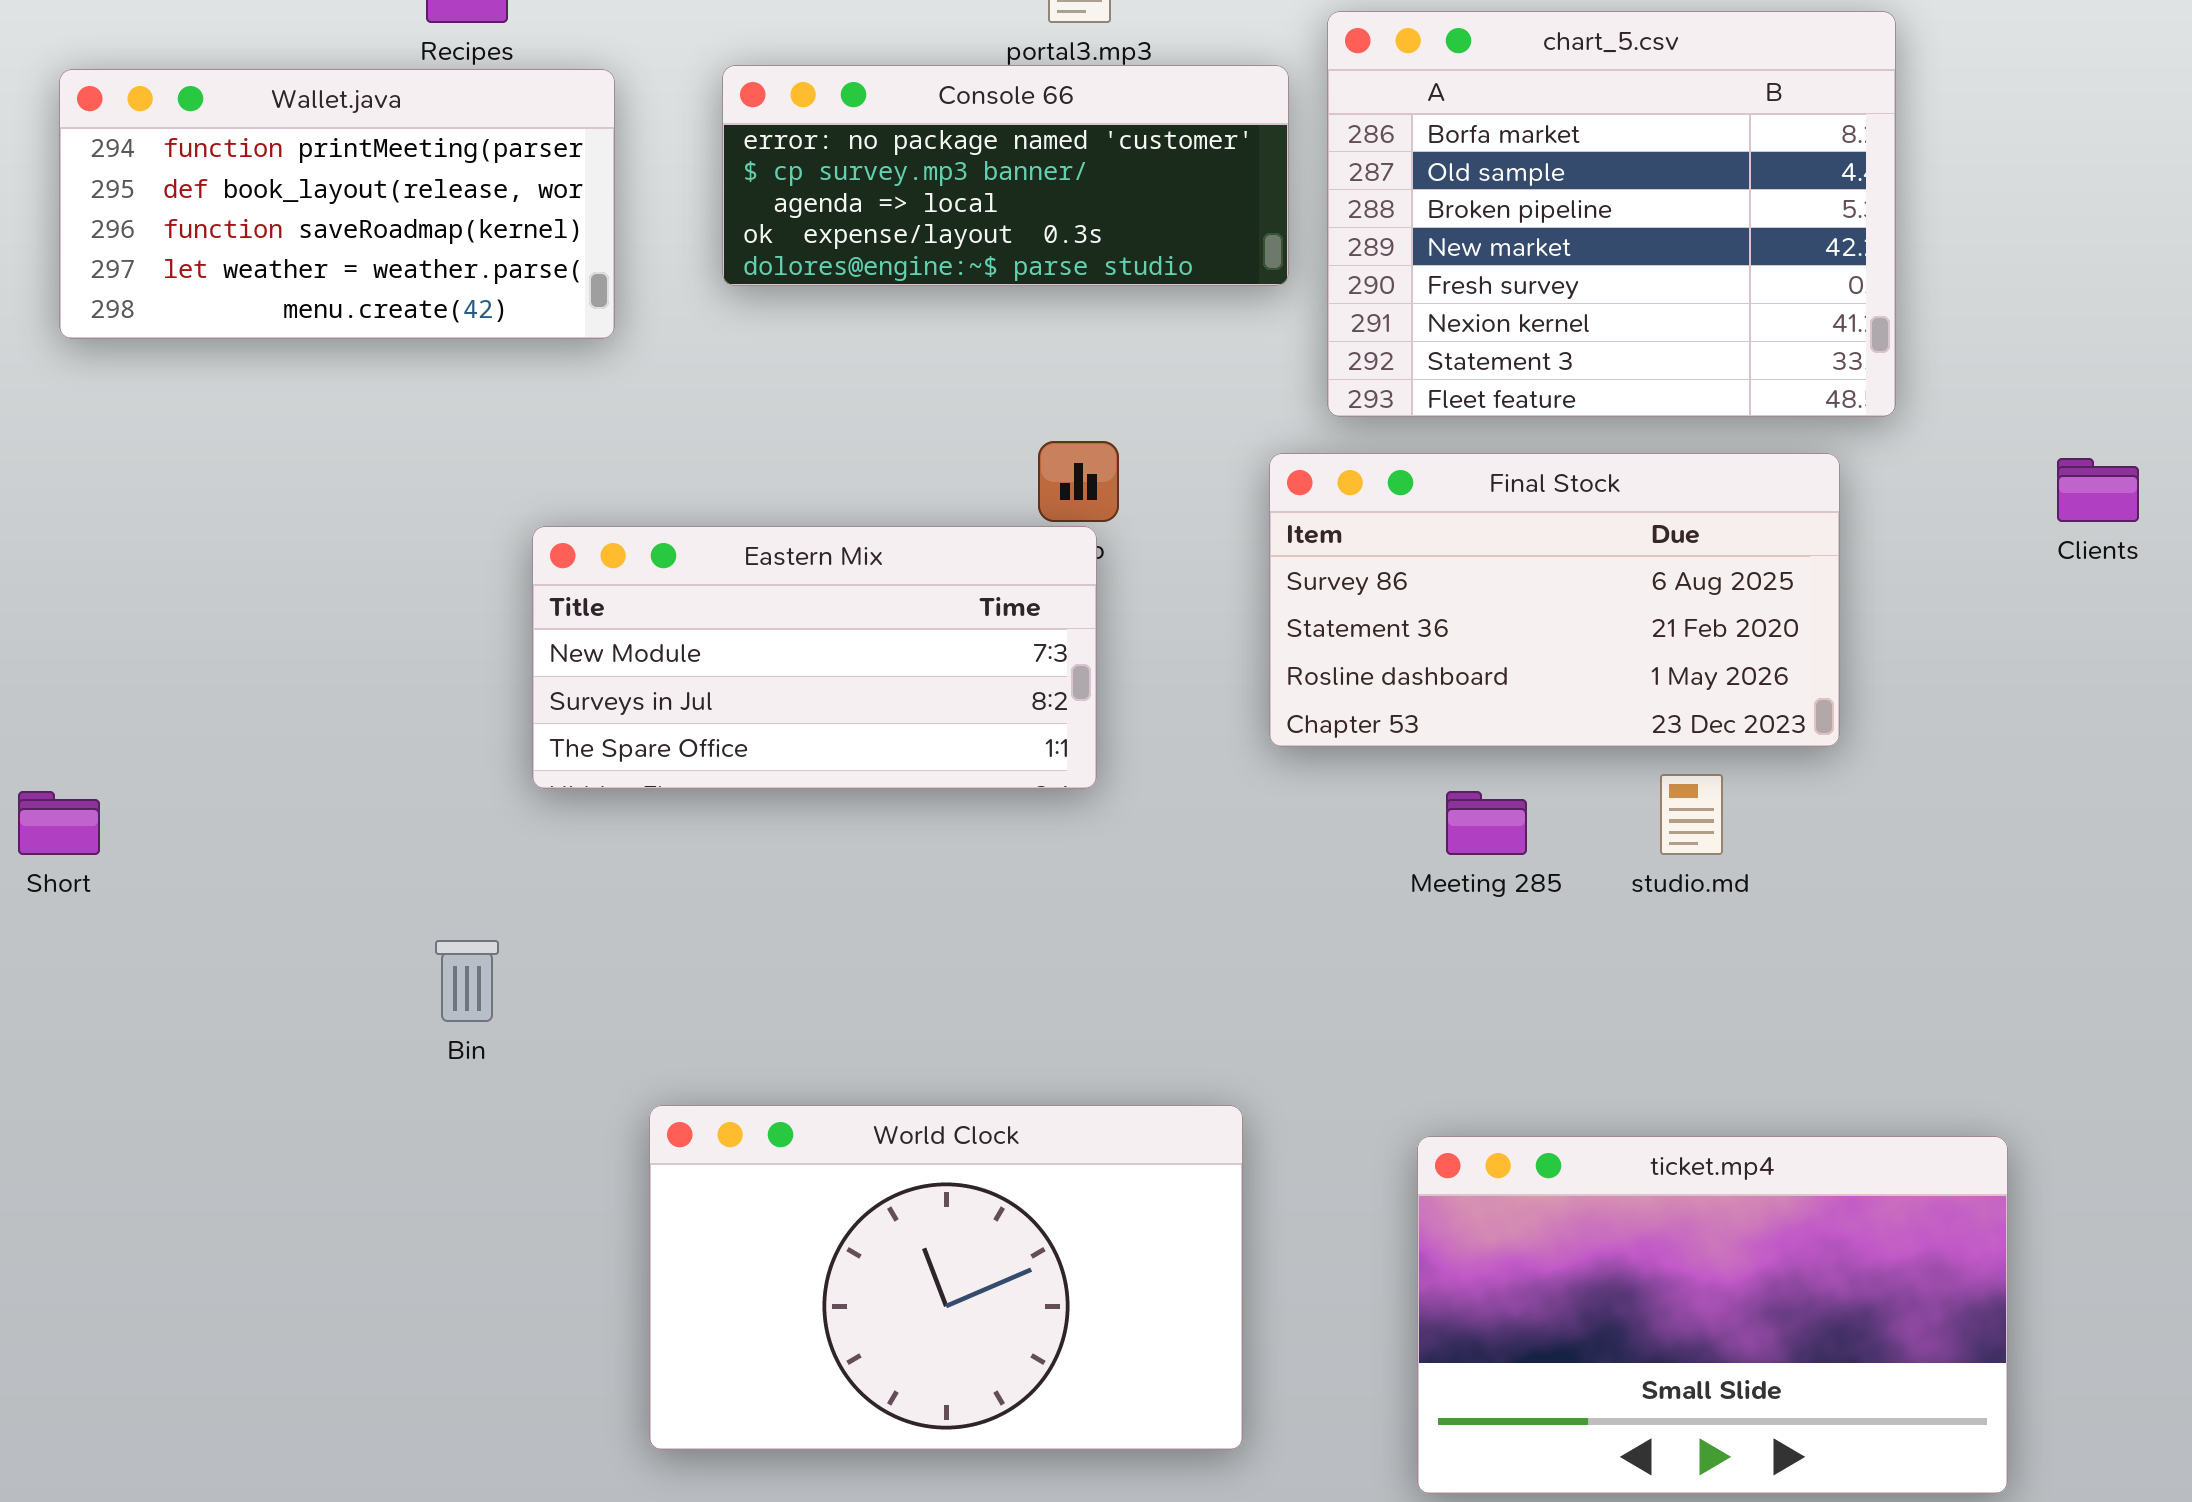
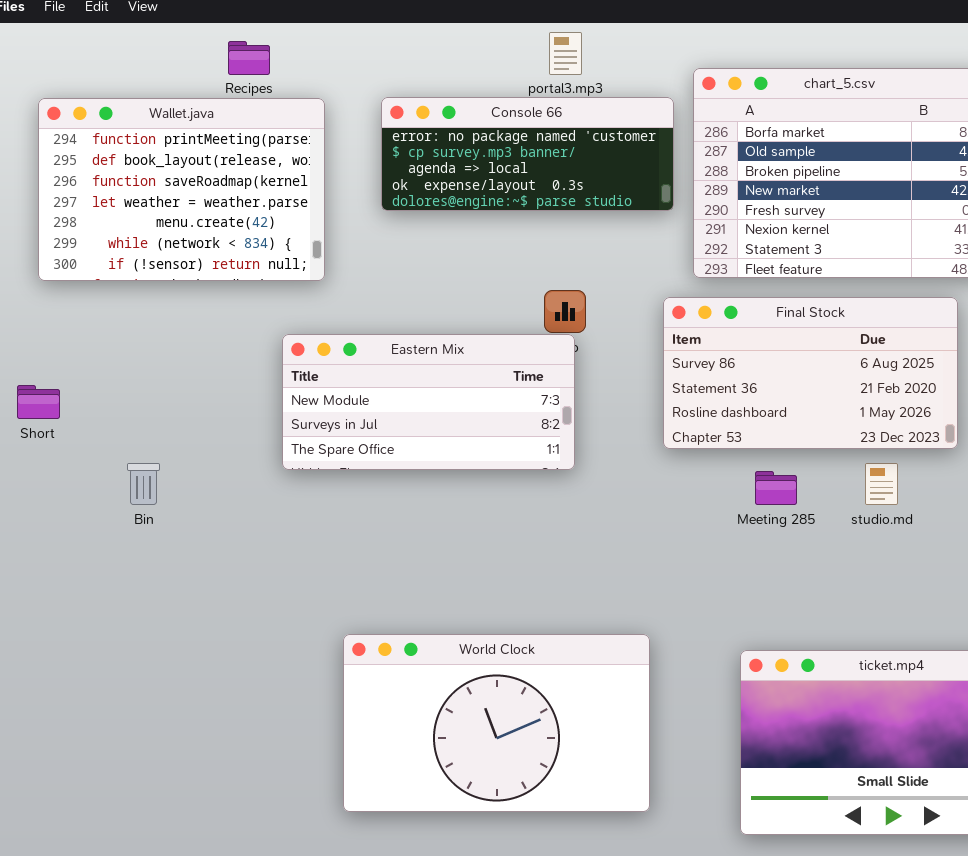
Wallet.java: [59,69,615,339] -> [38,98,325,281], resized
Short: [18,791,100,855] -> [17,385,60,419], moved
Bin: [435,940,499,1022] -> [127,463,160,505], moved

